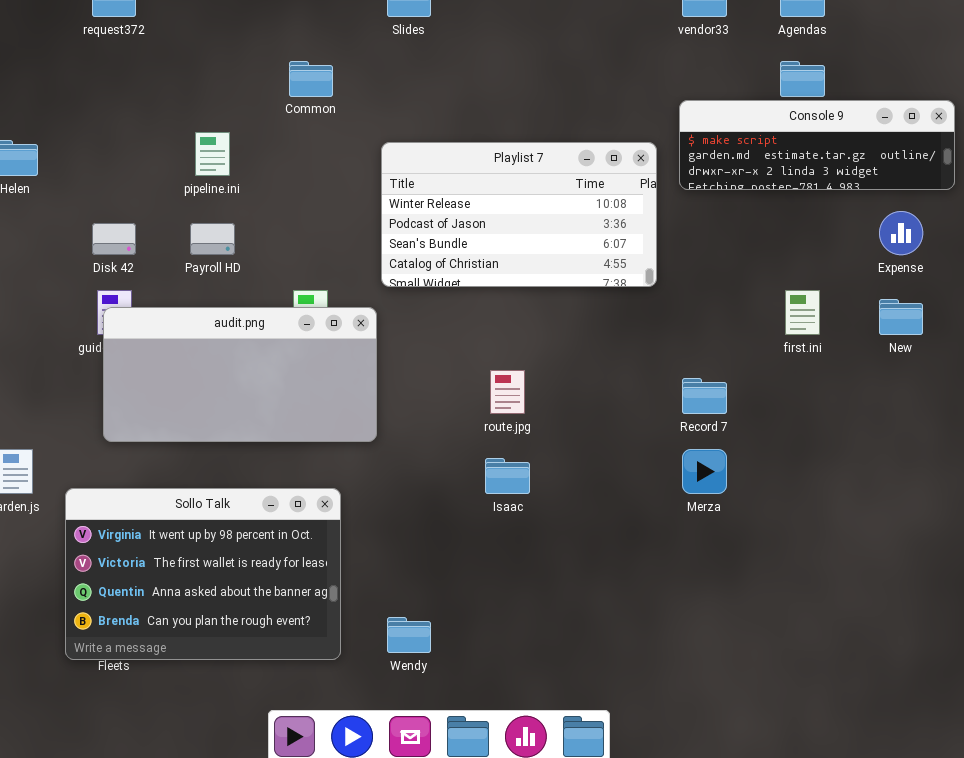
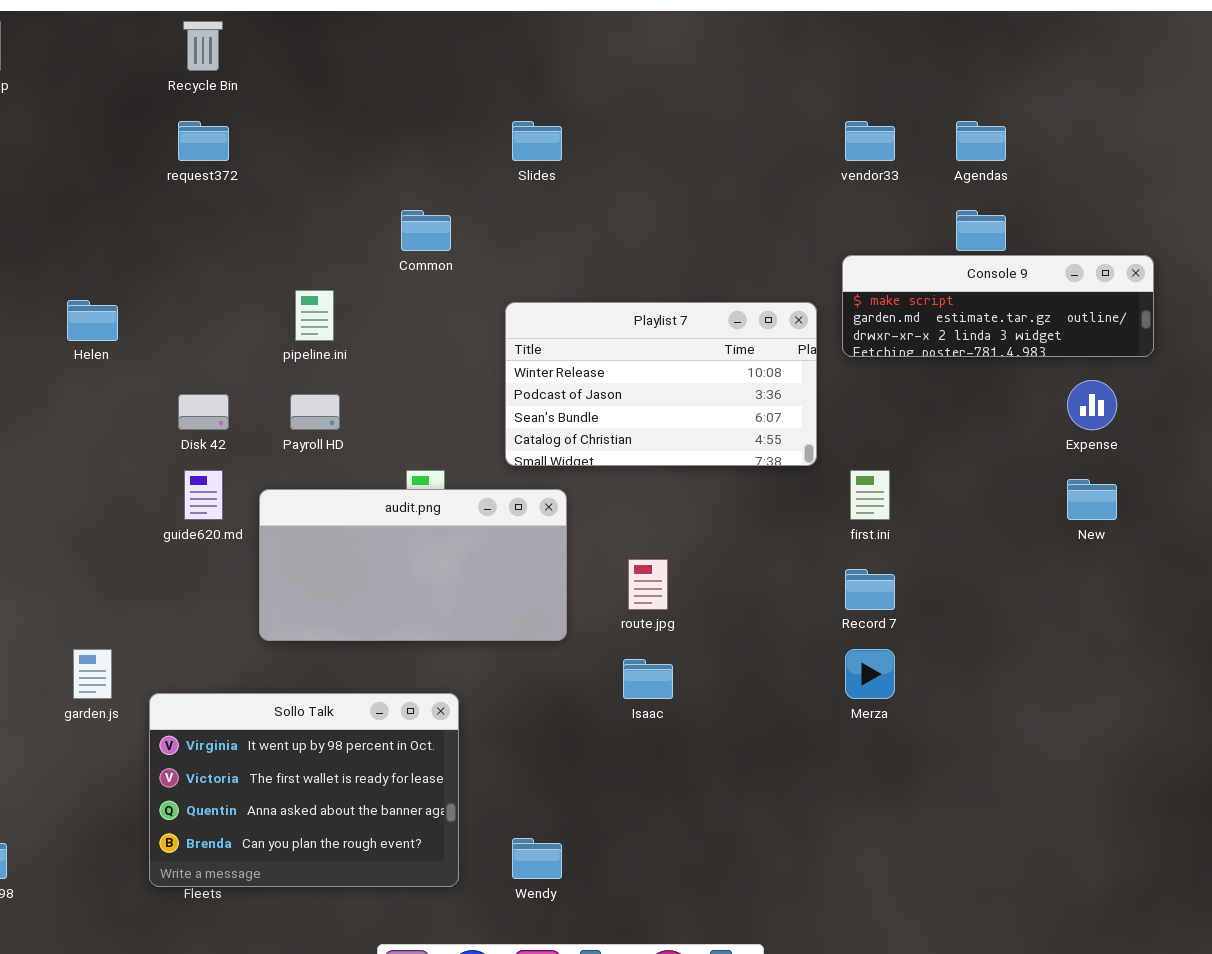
first.ini: [785,290,820,335] -> [850,470,890,520], moved
audit.png: [103,307,377,442] -> [259,489,567,641], moved

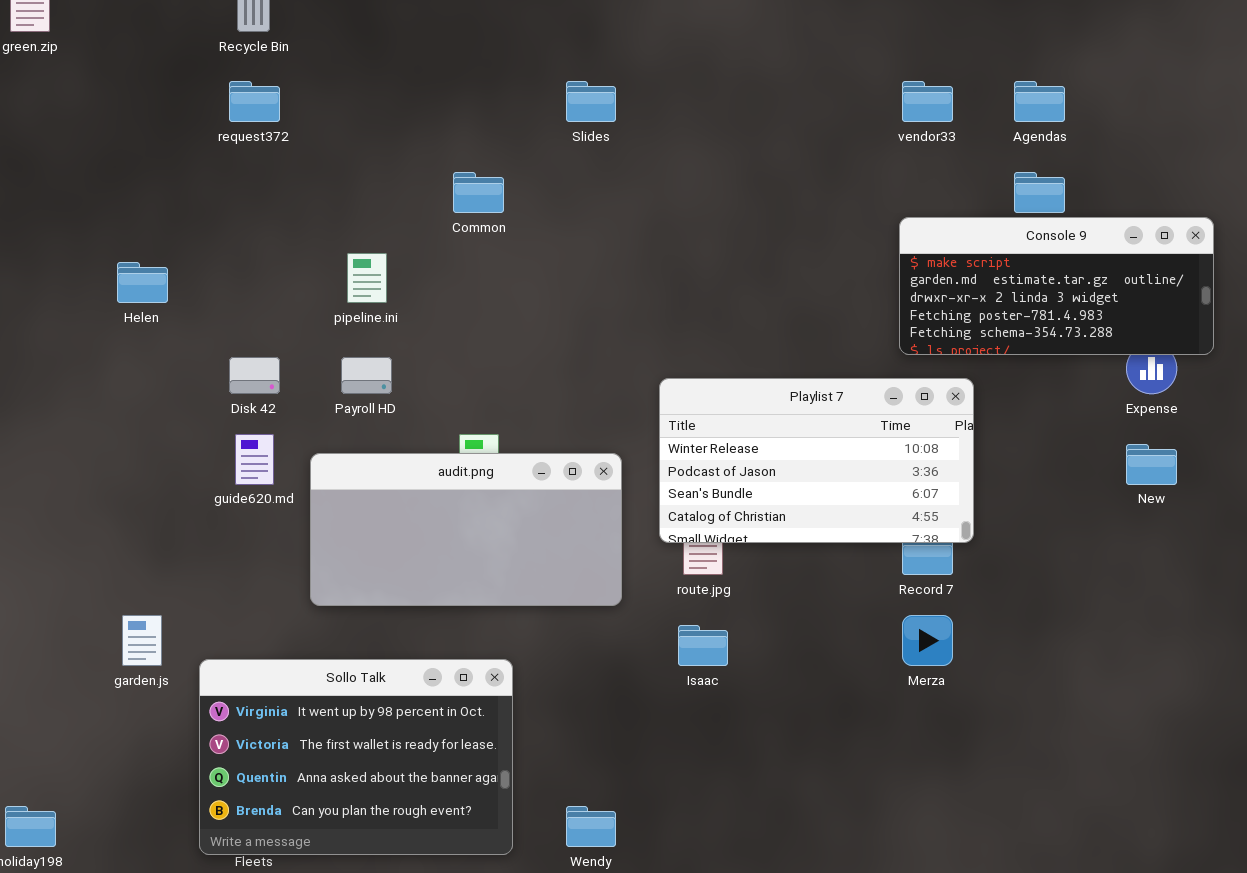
Console 9: [842,255,1154,357] -> [899,217,1214,355], resized
Playlist 7: [505,302,817,466] -> [659,378,974,543], moved

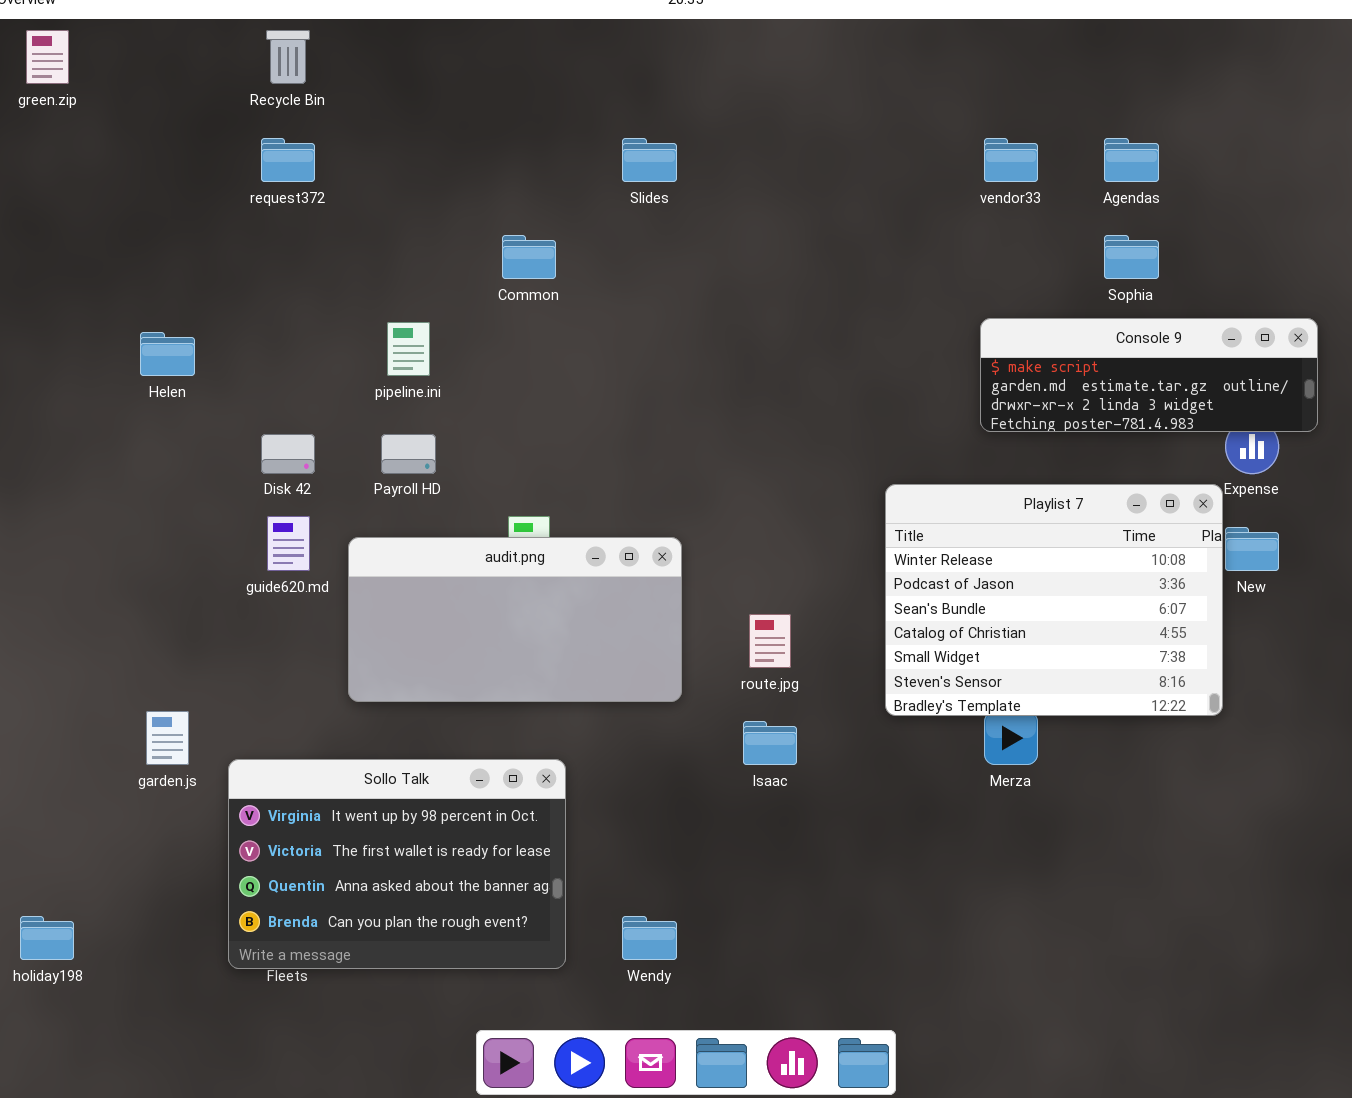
Console 9: [899,217,1214,355] -> [980,318,1318,432], resized
Playlist 7: [659,378,974,543] -> [885,484,1223,716], moved, resized

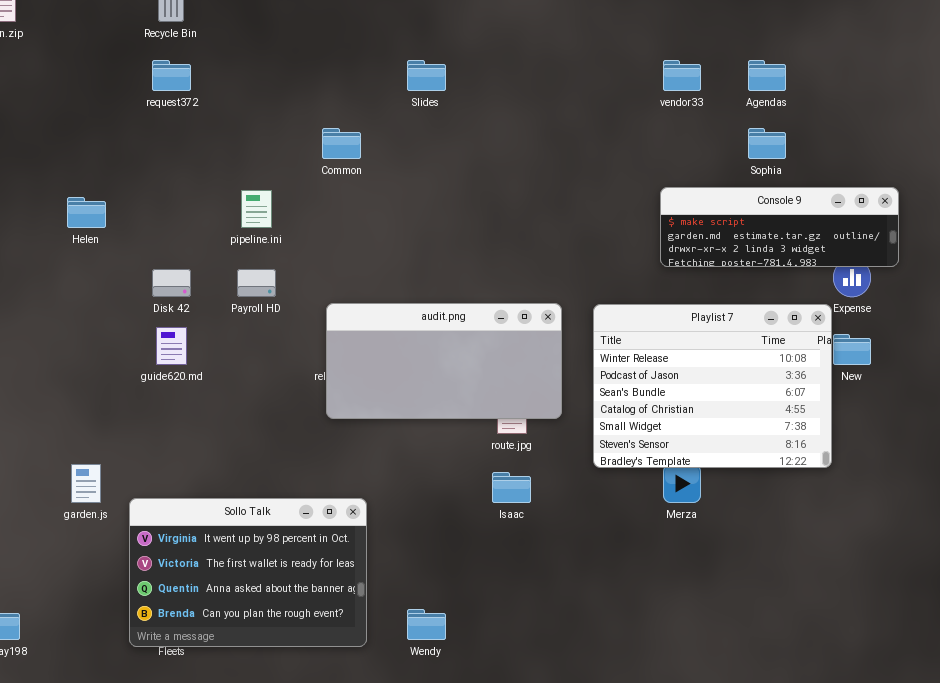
audit.png: [348,537,682,702] -> [326,303,562,419], moved

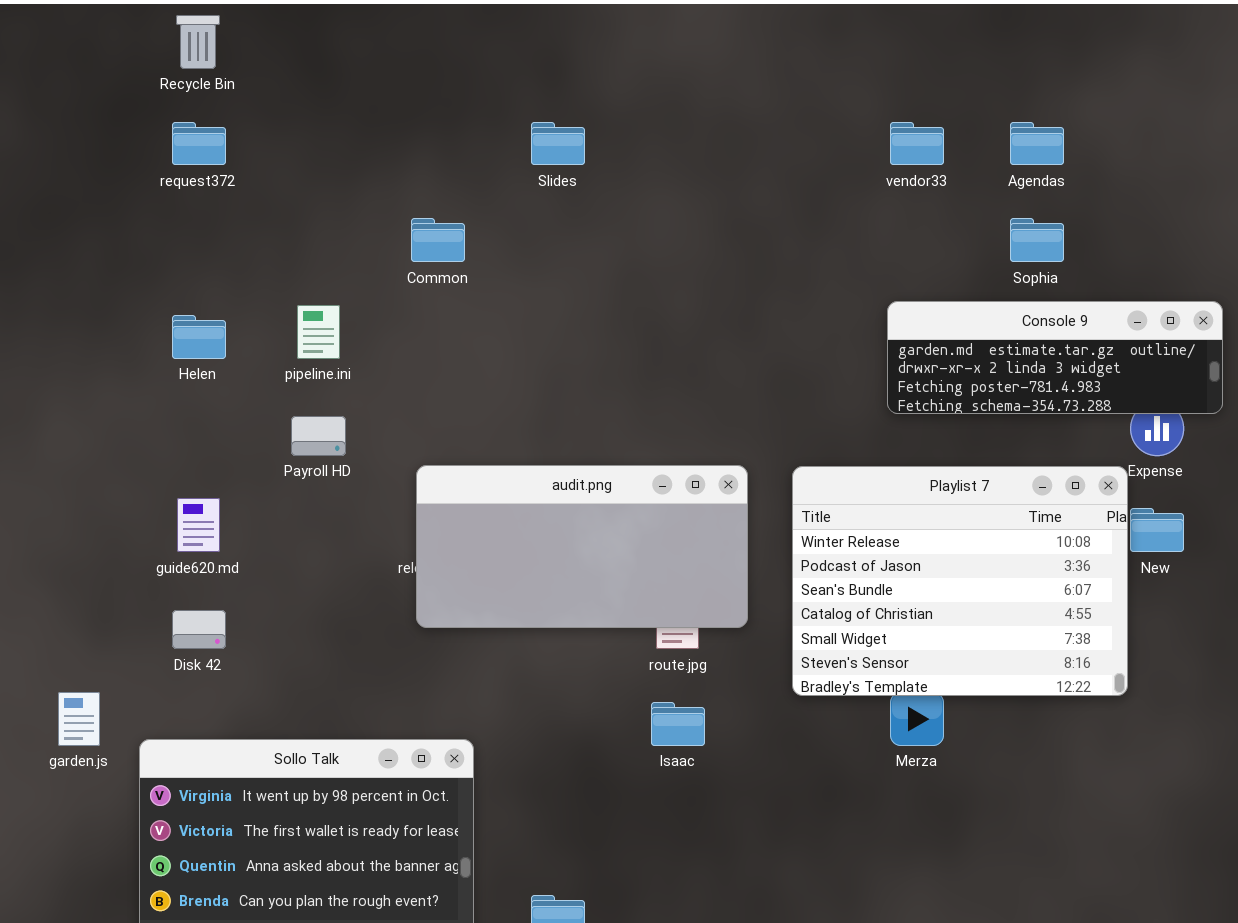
Console 9: [660,187,899,267] -> [887,301,1223,414], scrolled down 1 row
Helen: [67,197,106,228] -> [172,315,226,359], moved
Disk 42: [152,269,191,297] -> [172,610,226,649], moved

